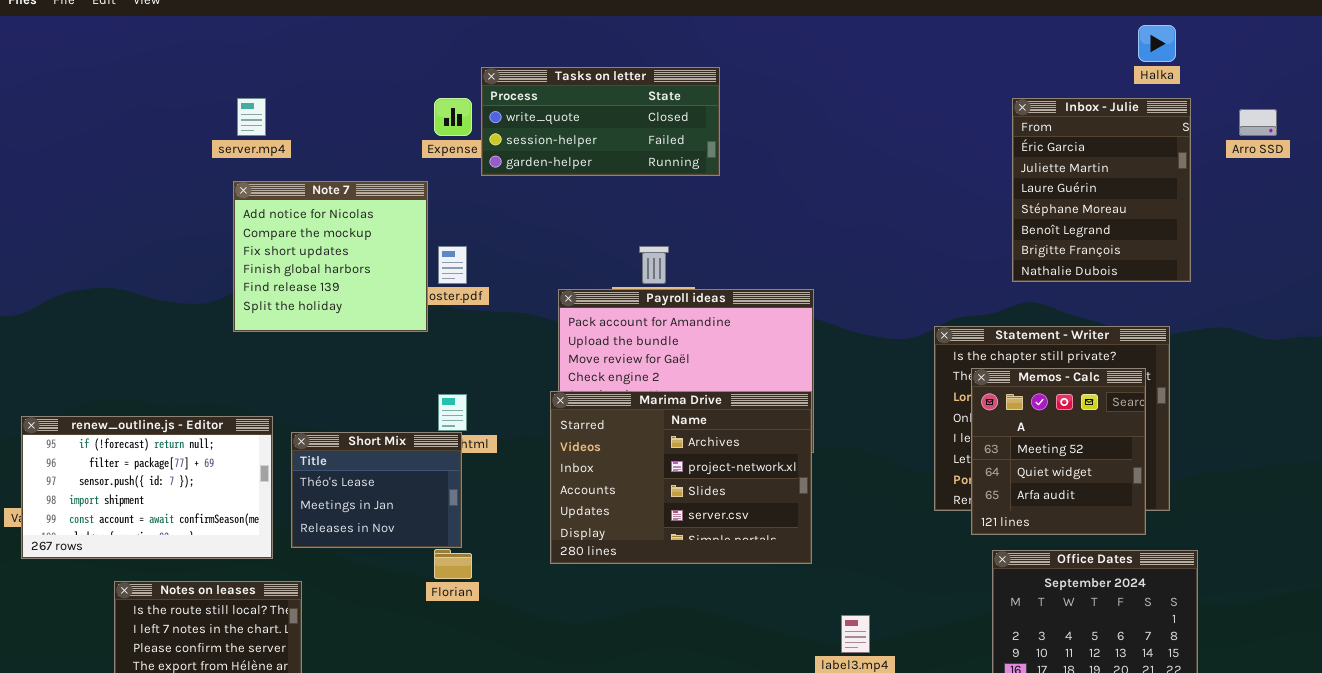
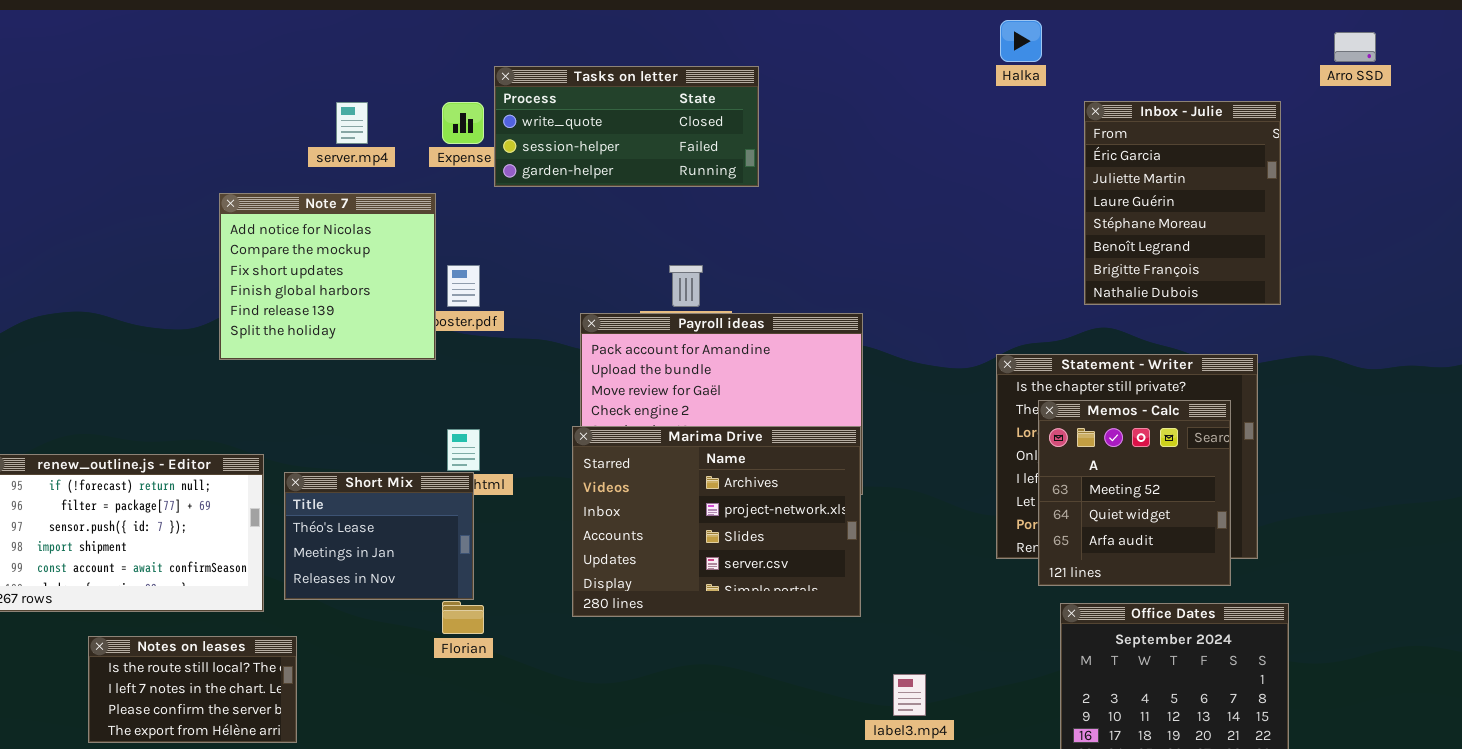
Halka: [1138,25,1176,62] -> [1000,20,1042,62], moved
server.mp4: [237,98,266,136] -> [336,102,368,144], moved
Arro SSD: [1239,109,1277,136] -> [1334,32,1376,62], moved

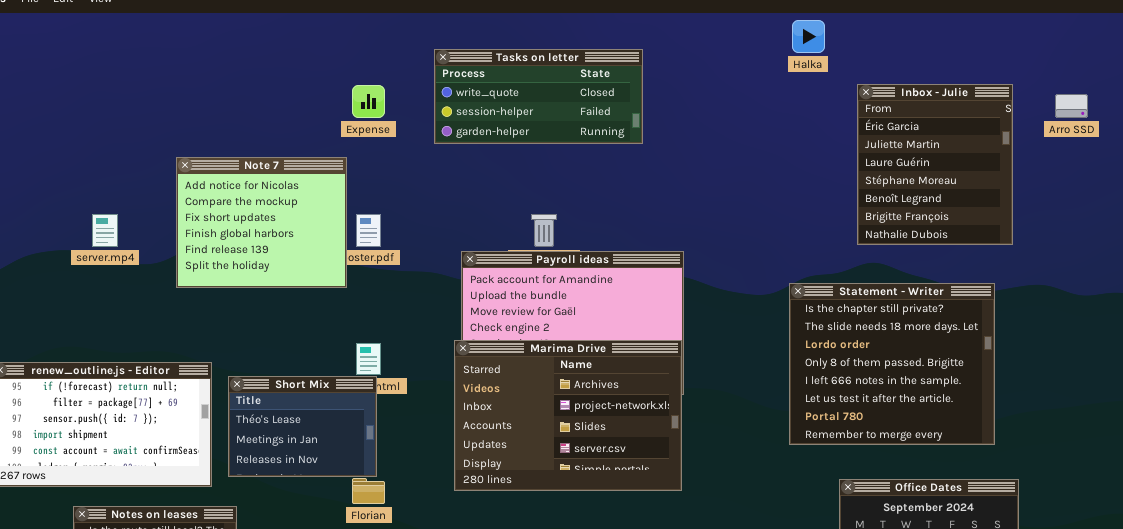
Arro SSD: [1334,32,1376,62] -> [1055,94,1088,118], moved
Tasks on letter: [494,66,759,187] -> [434,49,643,144], moved
server.mp4: [336,102,368,144] -> [92,214,118,247], moved
Memos - Calc: [1038,400,1231,586] -> none, closed

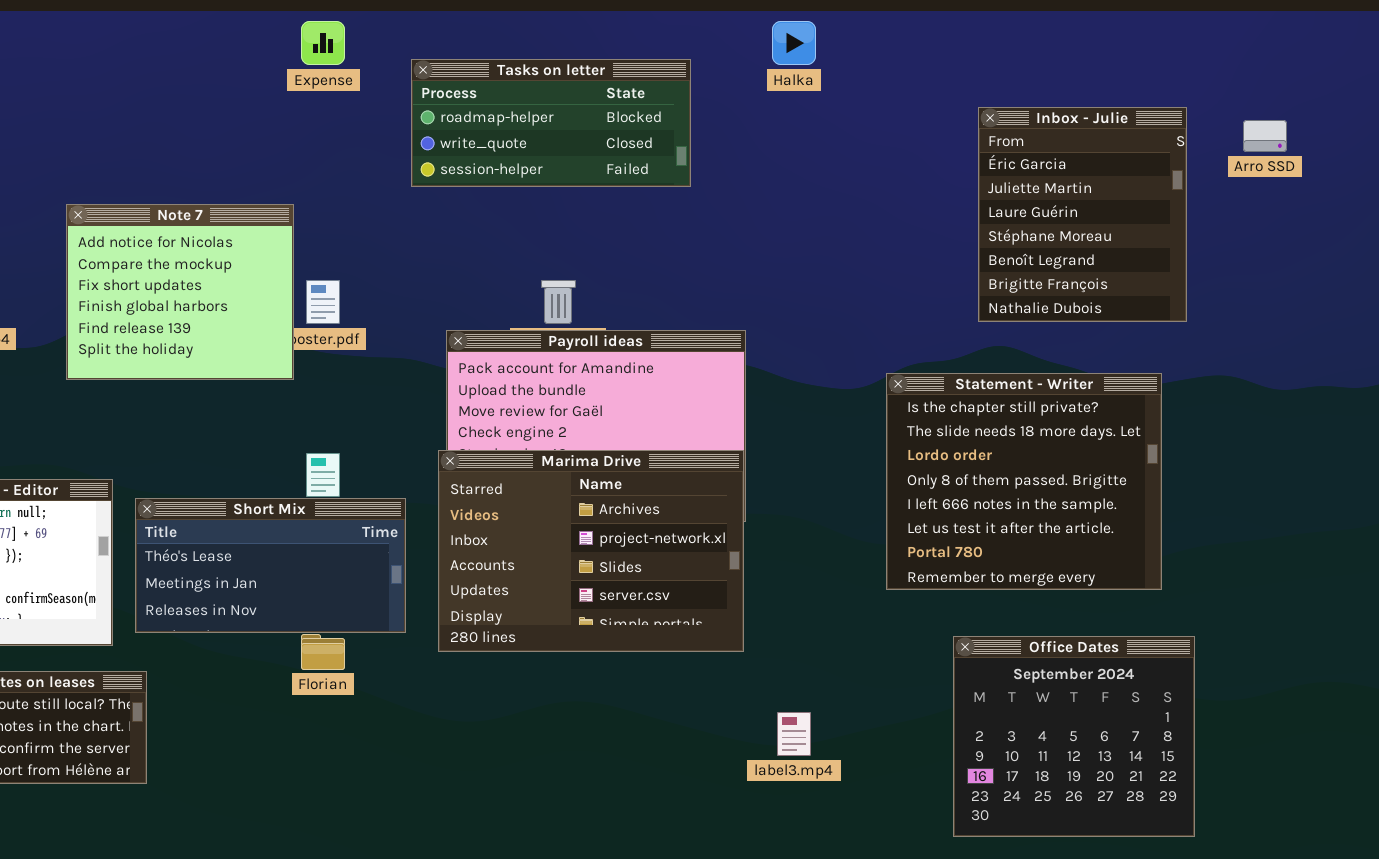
Halka: [792,20,825,53] -> [772,21,816,65], moved
Tasks on letter: [434,49,643,144] -> [411,59,691,187], scrolled up 1 row
Expense: [352,85,385,118] -> [301,21,345,65], moved
Short Mix: [228,376,377,477] -> [135,498,406,633], resized

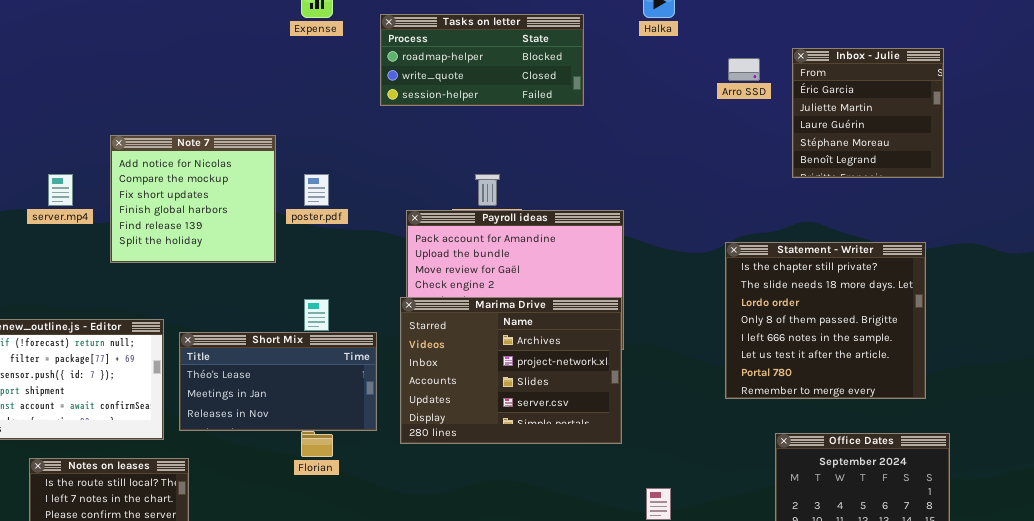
Inbox - Julie: [978,107,1187,322] -> [792,48,944,178], resized
Arro SSD: [1243,120,1287,152] -> [728,58,760,81], moved
Note 7: [66,204,294,380] -> [110,135,276,263], moved

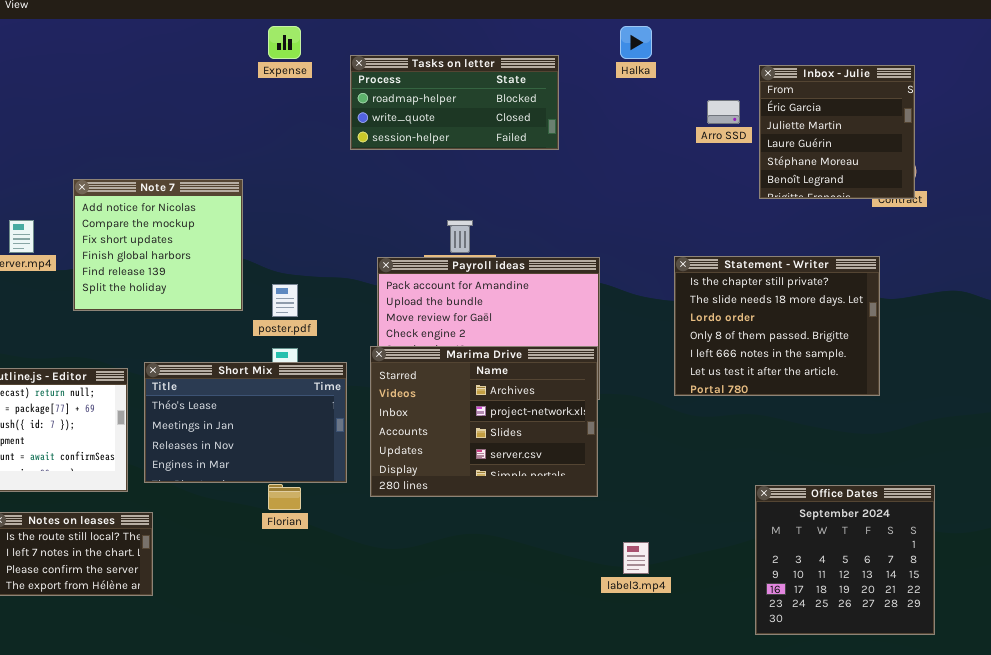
Inbox - Julie: [792,48,944,178] -> [759,65,915,199], moved
poster.pdf: [304,174,329,206] -> [272,284,298,317], moved
Statement - Writer: [725,242,926,399] -> [674,256,880,396], moved, resized
Short Mix: [179,332,377,431] -> [144,362,347,483], resized

